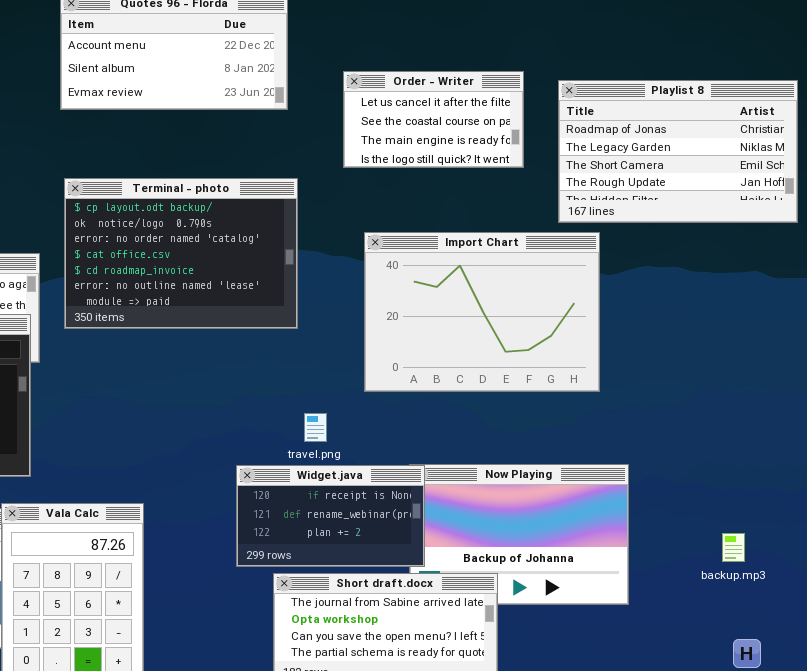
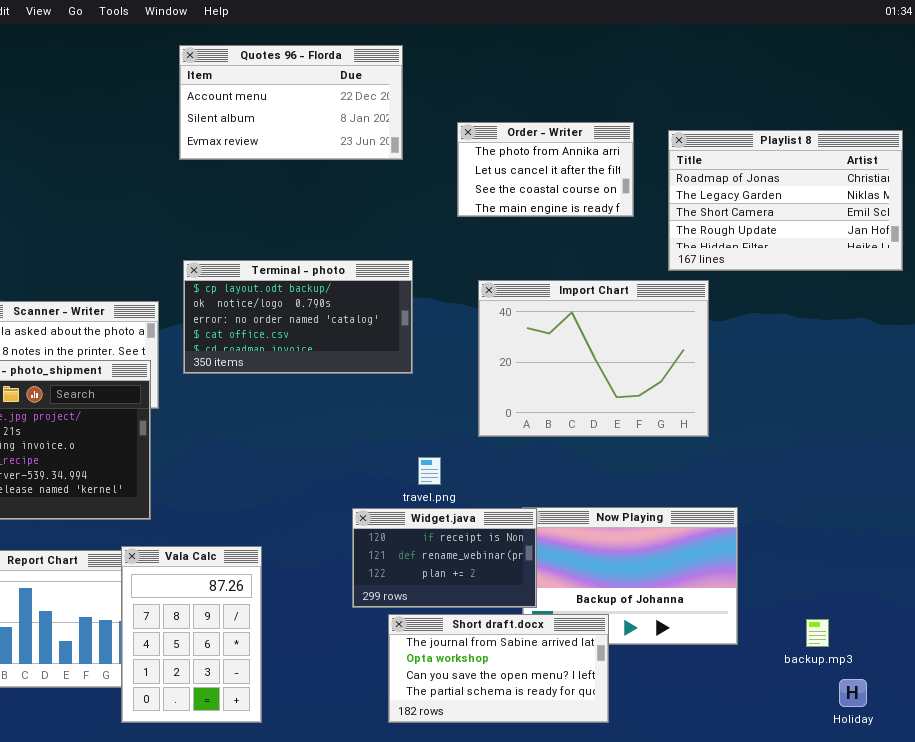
Order - Writer: [343,71,524,168] -> [457,122,634,217], scrolled up 1 row
Terminal - photo: [64,178,298,329] -> [183,260,413,374], resized
backup.mp3: [722,533,745,562] -> [806,619,829,647], moved

